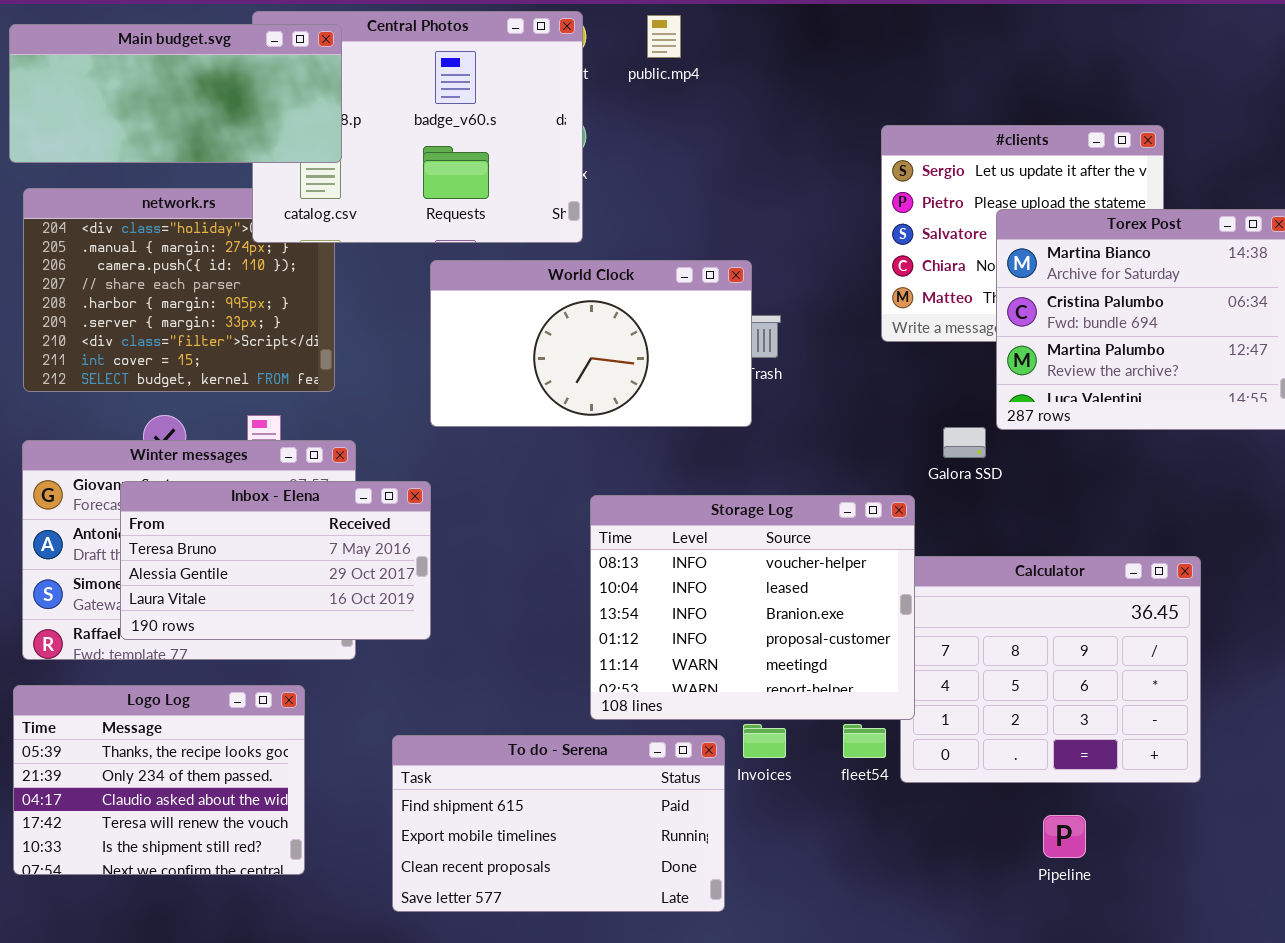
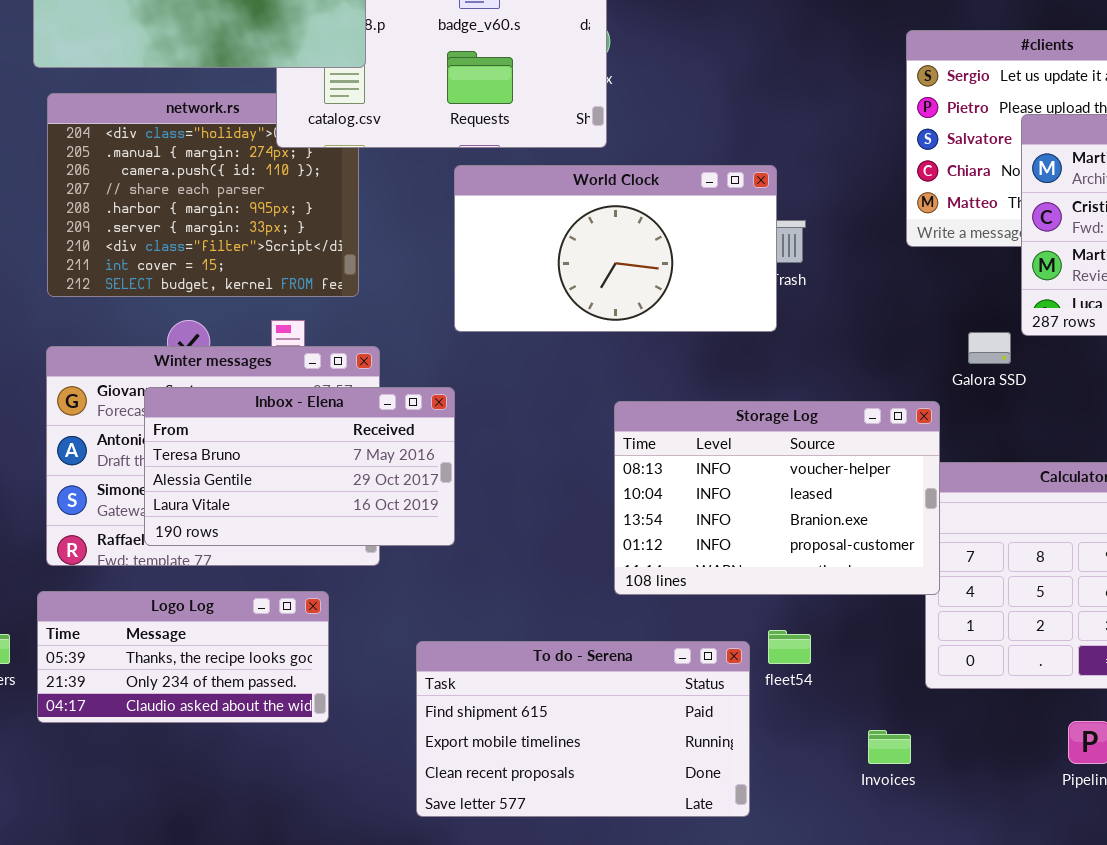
Storage Log: [590,495,915,720] -> [614,401,940,595], resized
Logo Log: [13,685,305,875] -> [37,591,329,723], resized
Invoices: [743,724,786,758] -> [868,730,911,764], moved
fleet54: [843,724,886,758] -> [768,630,811,664], moved

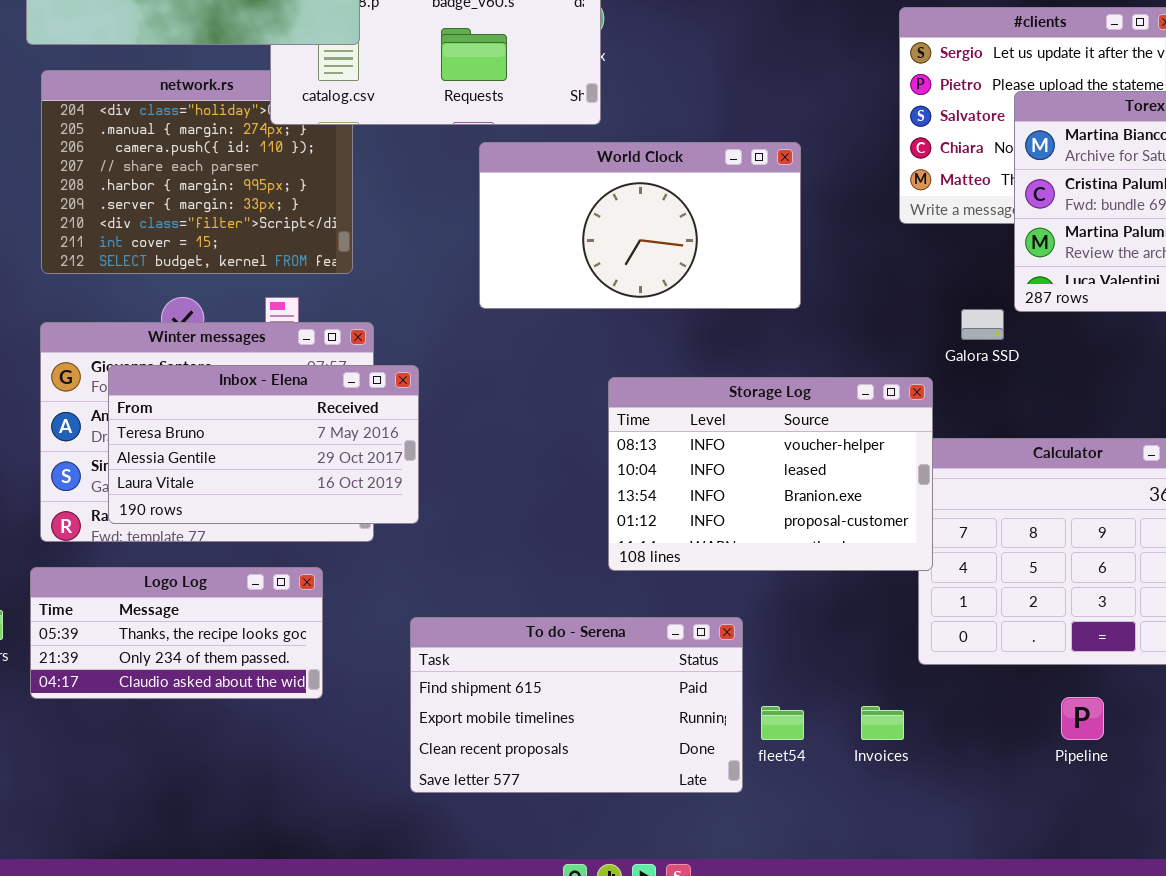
World Clock: [454,165,777,332] -> [479,142,801,309], moved
Inbox - Elena: [144,387,455,546] -> [108,365,419,524], moved
fleet54: [768,630,811,664] -> [761,706,804,740], moved

